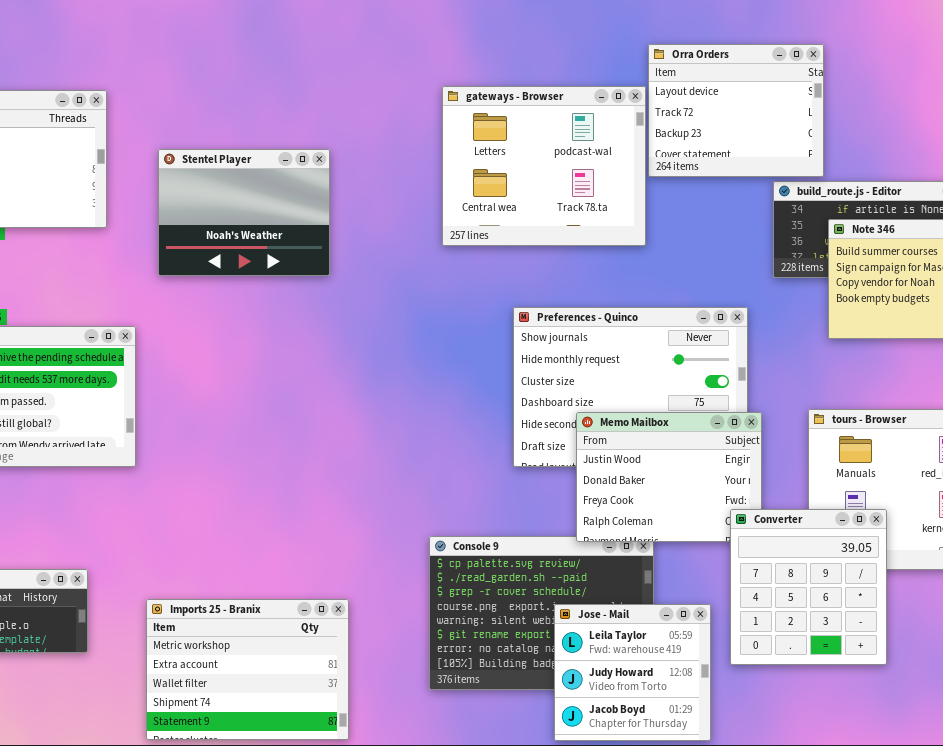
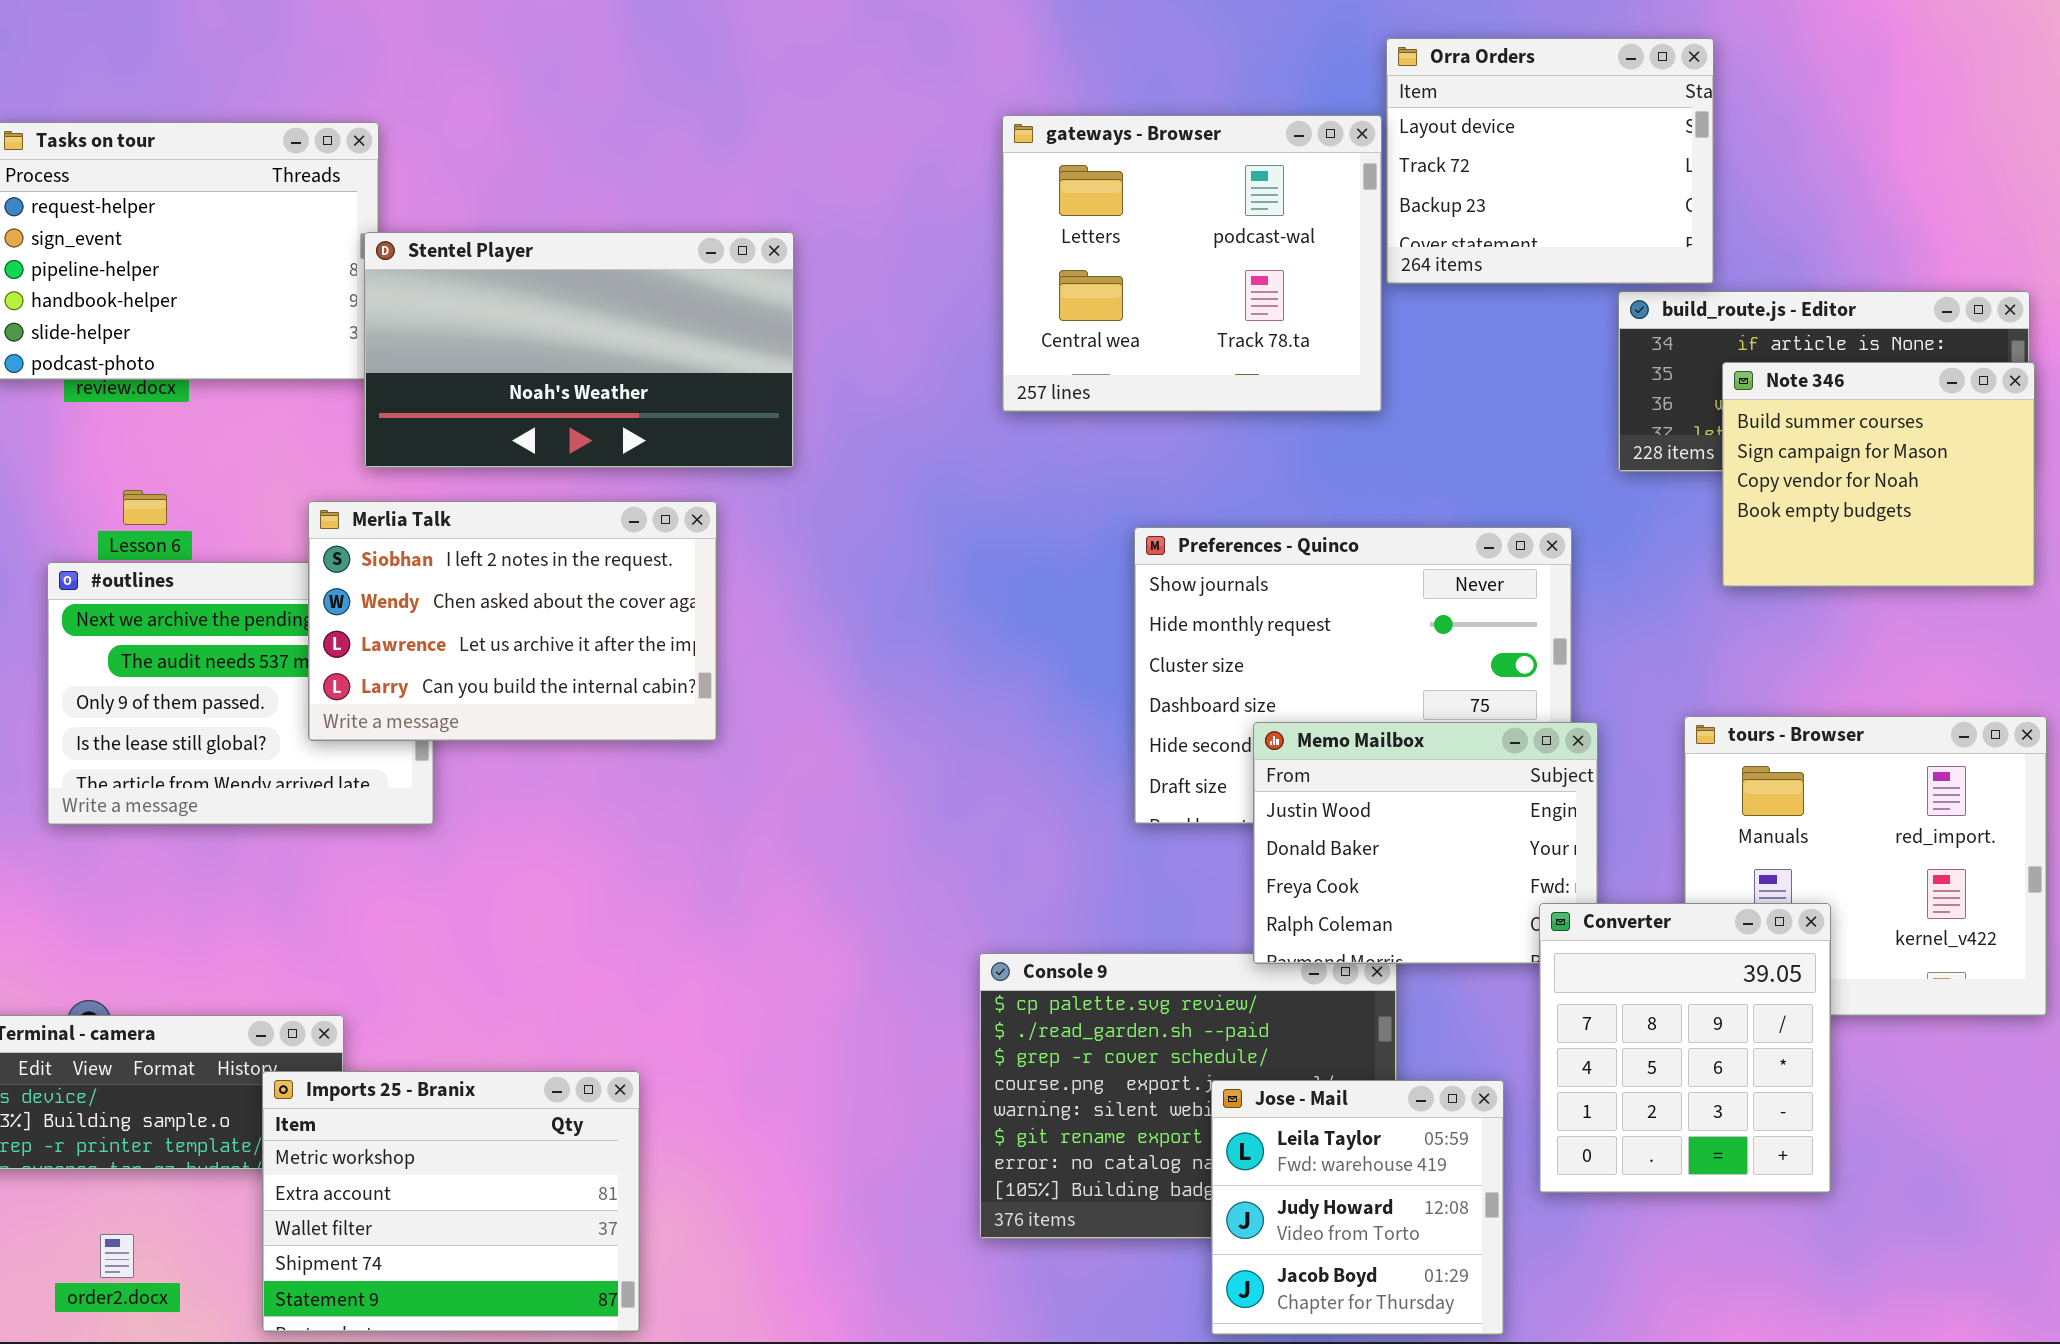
Stentel Player: [158,149,330,276] -> [364,232,794,468], resized
Merlia Talk: none -> [308,501,717,741], opened
Imports 25 - Branix: [146,599,349,740] -> [262,1071,640,1332], moved

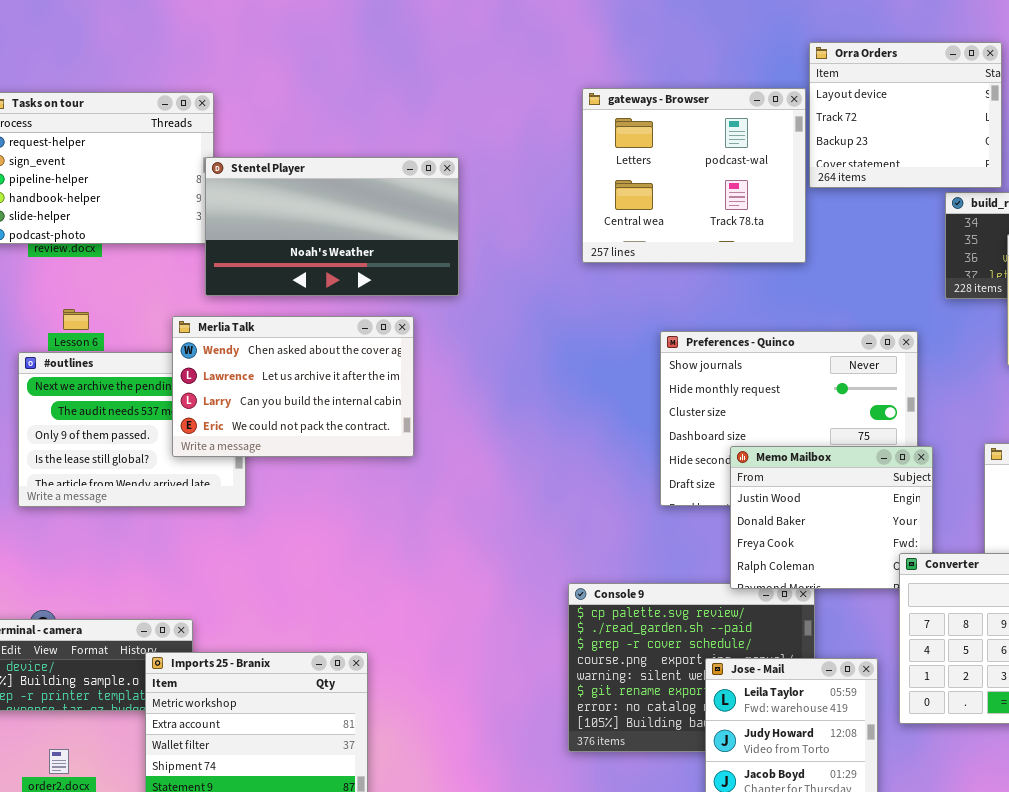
Merlia Talk: [308,501,717,741] -> [172,316,414,457], scrolled down 1 row

